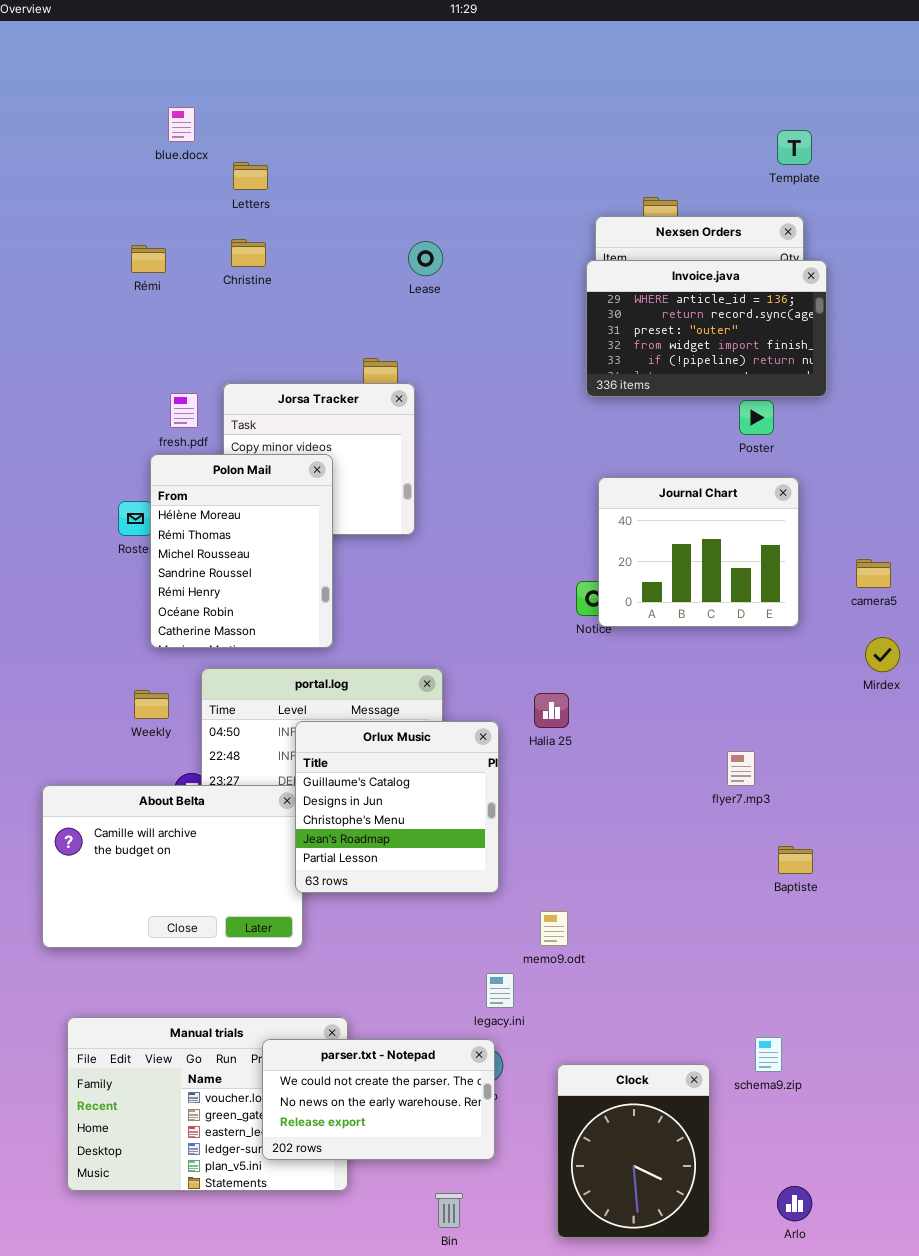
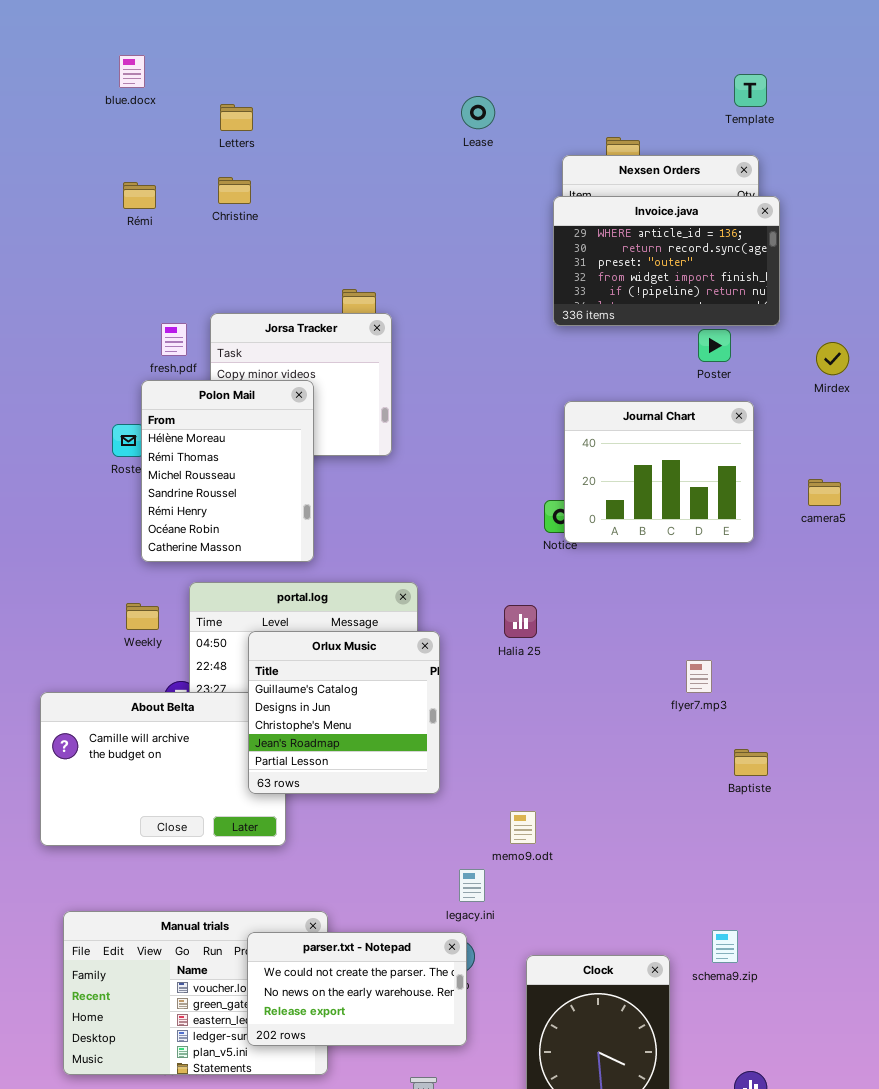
blue.docx: [168,107,195,142] -> [119,55,145,88], moved
Lease: [408,241,443,276] -> [461,96,495,129], moved
Mirdex: [865,637,900,672] -> [816,342,849,375], moved
Orlux Music: [295,721,499,893] -> [248,631,440,794], moved

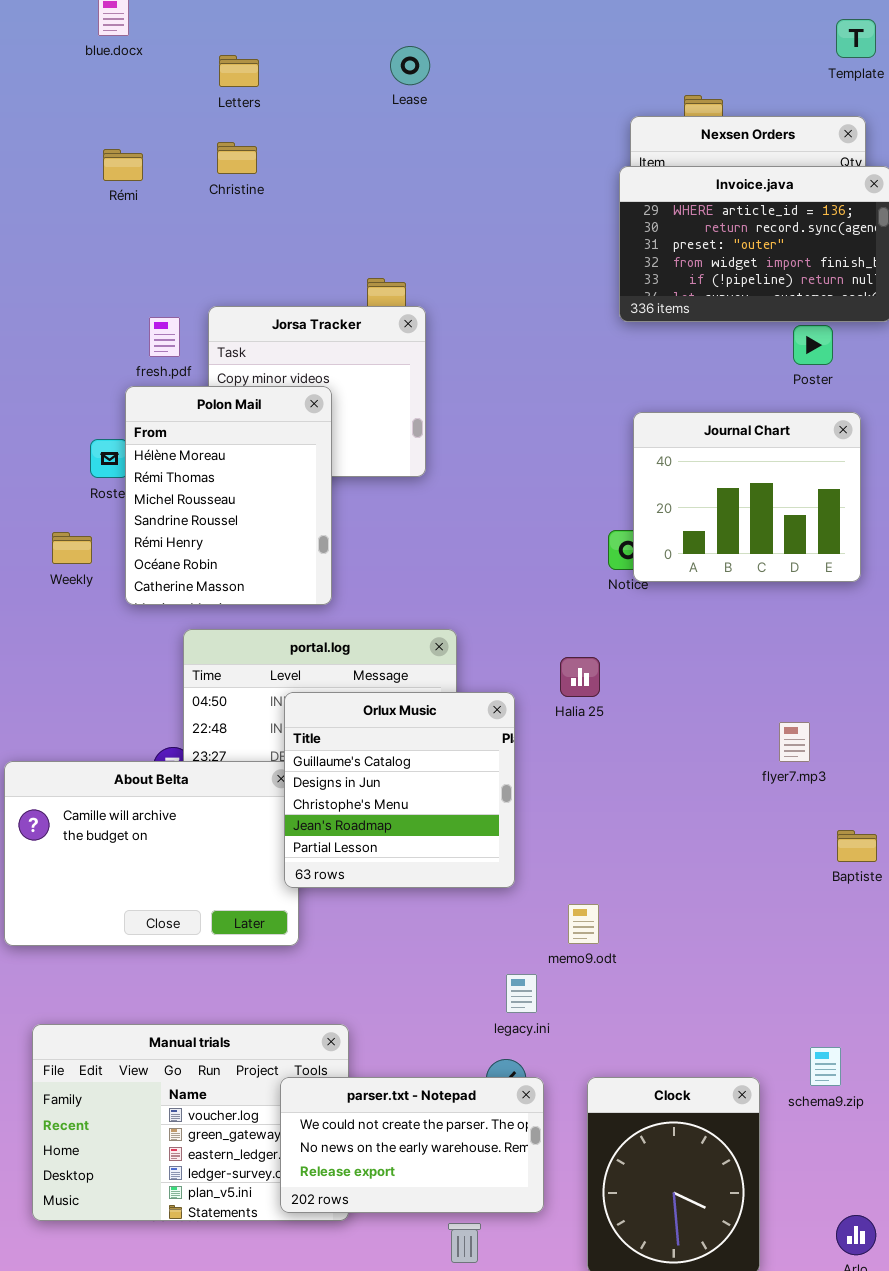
Lease: [461,96,495,129] -> [390,46,430,85], moved
Weekly: [126,603,159,630] -> [52,532,92,564], moved
Orlux Music: [248,631,440,794] -> [284,692,515,888], moved
parser.txt - Notepad: [247,932,467,1046] -> [280,1077,544,1213], moved

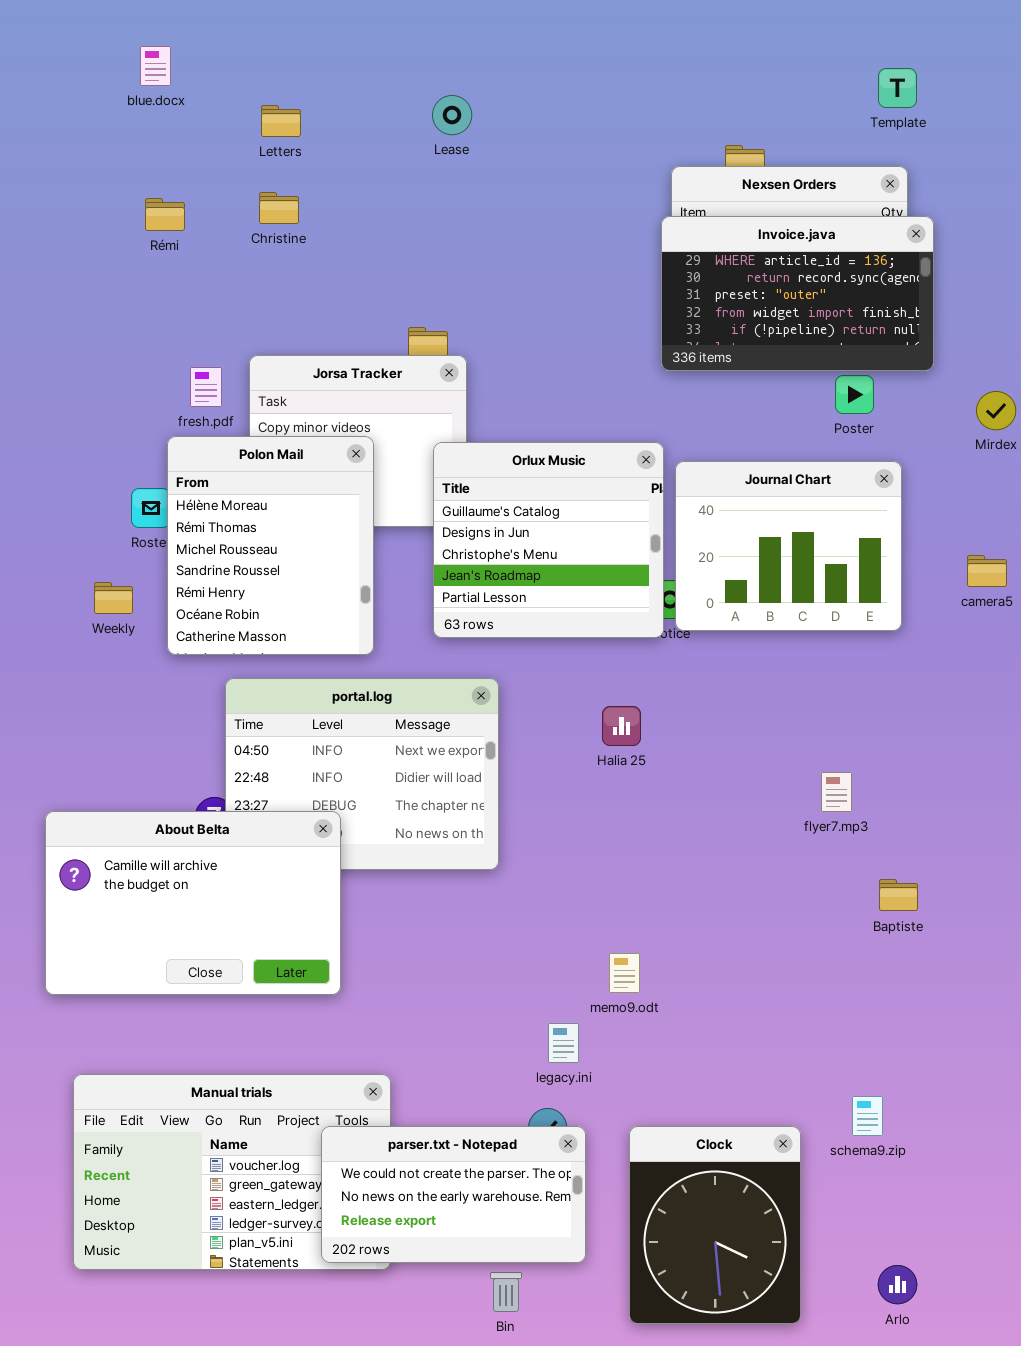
Orlux Music: [284,692,515,888] -> [433,442,664,638], moved

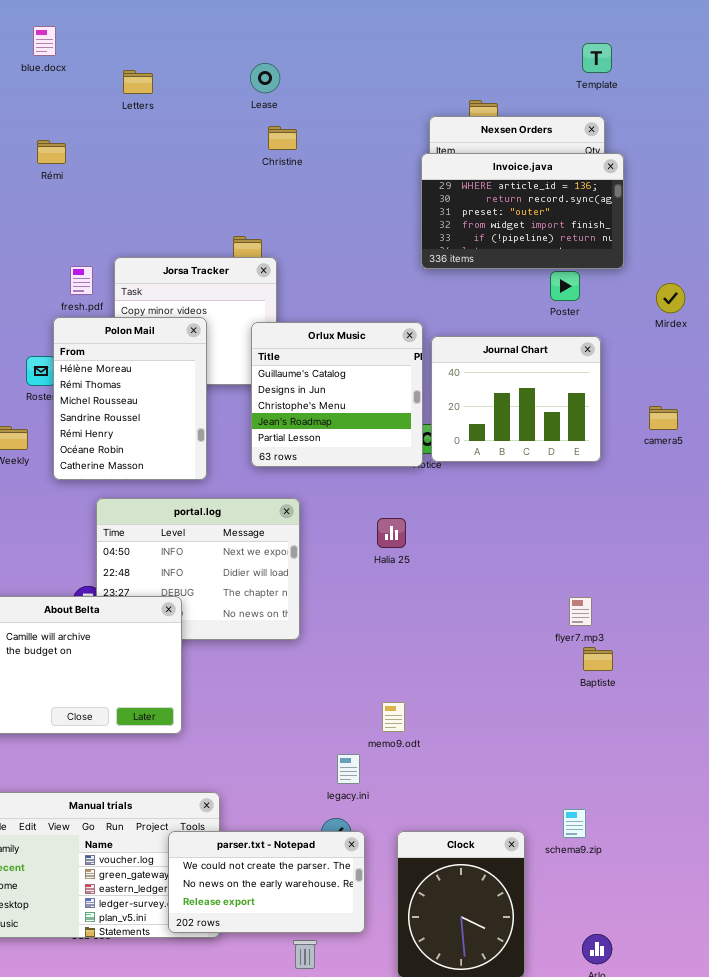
Christine: [259,192,299,224] -> [268,126,297,150], moved
flyer7.mp3: [821,772,852,812] -> [569,597,592,626], moved

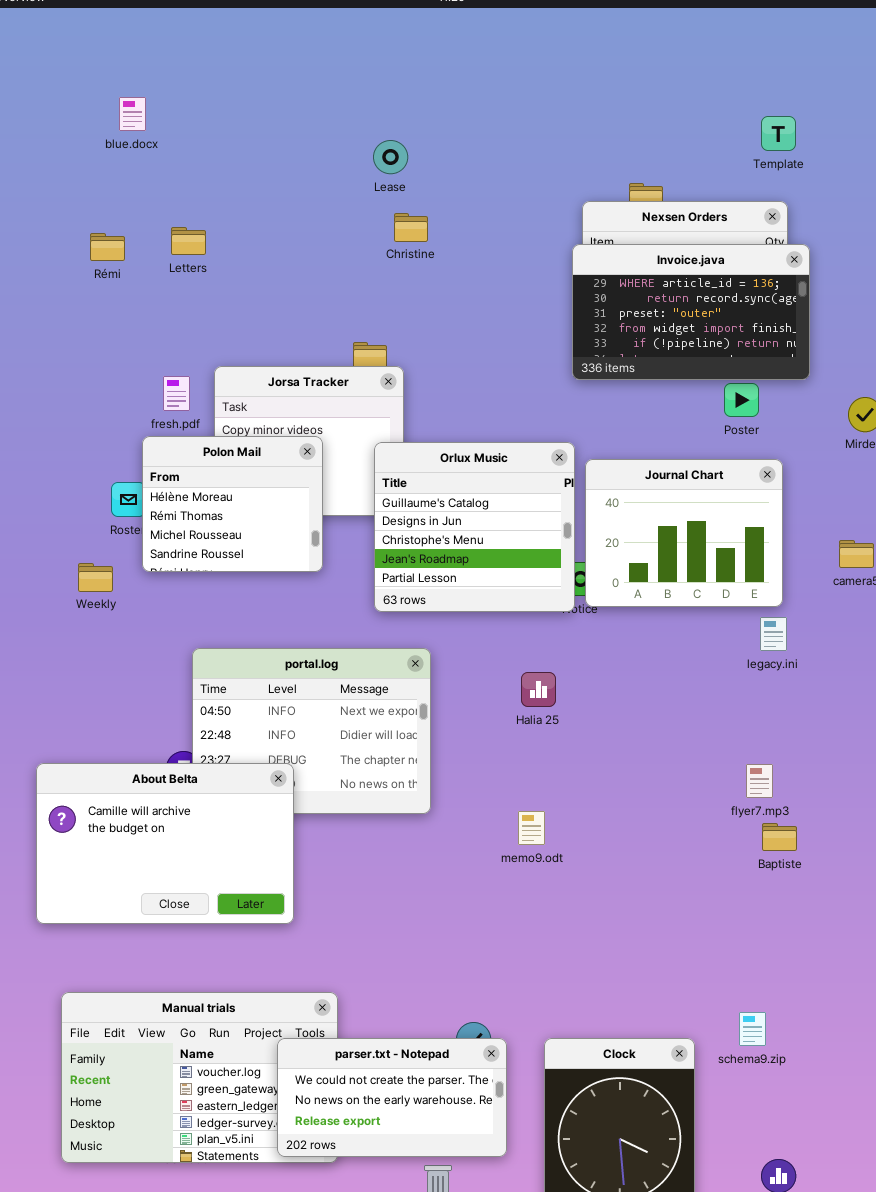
Letters: [123,70,153,94] -> [171,227,206,255], moved
Rémi: [37,140,66,164] -> [90,233,125,261], moved
Polon Mail: [53,317,207,480] -> [142,436,323,572], resized
memo9.odt: [382,702,405,732] -> [518,811,545,845], moved
legacy.ini: [337,754,360,784] -> [760,617,787,651], moved

